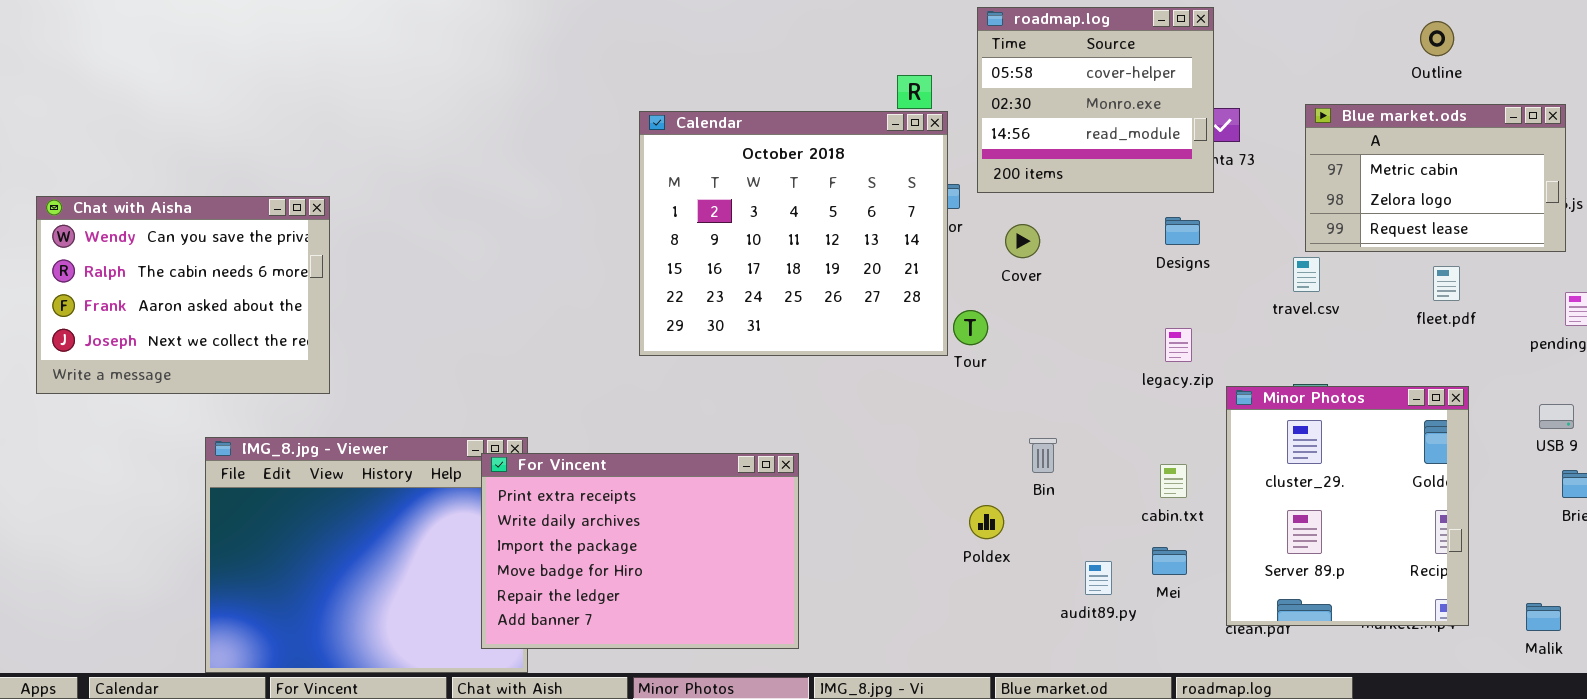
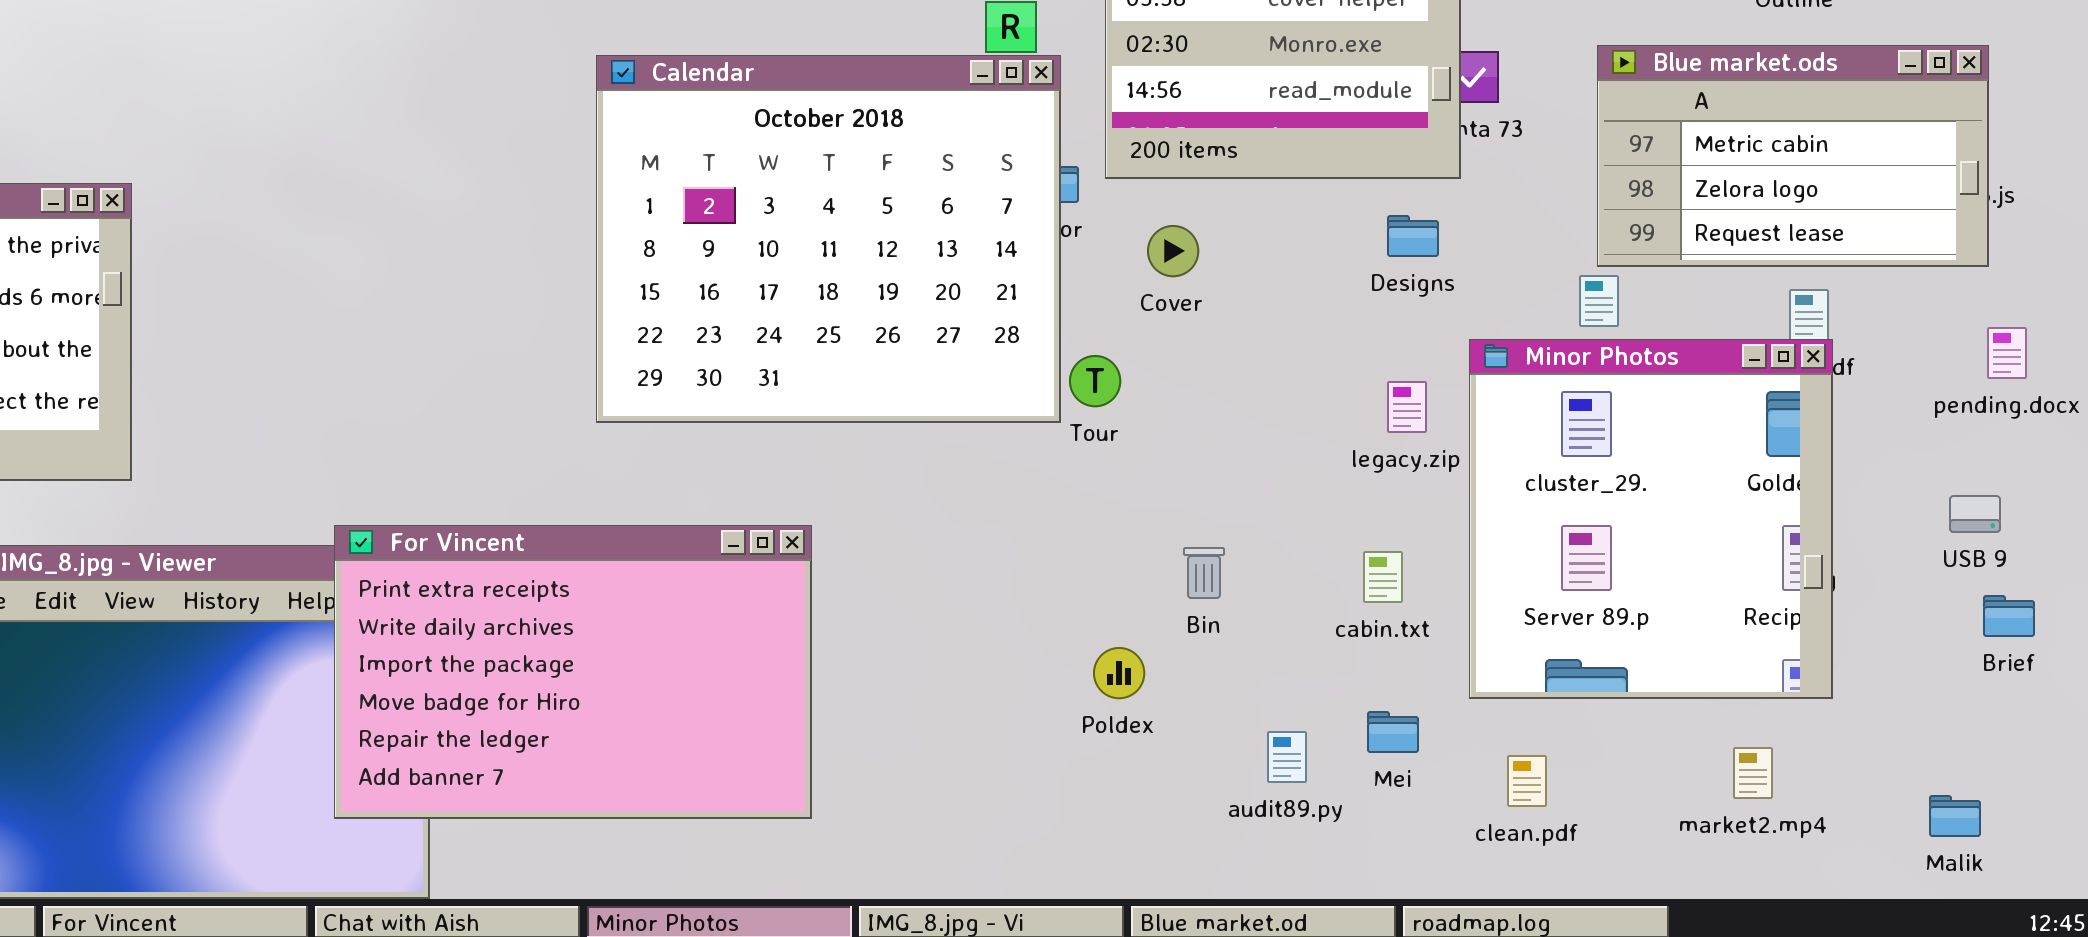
Minor Photos: [1226,386,1469,626] -> [1469,339,1833,699], moved
For Vincent: [481,453,799,649] -> [334,525,812,819], moved
cabin.txt: [1160,464,1187,498] -> [1363,551,1403,603], moved

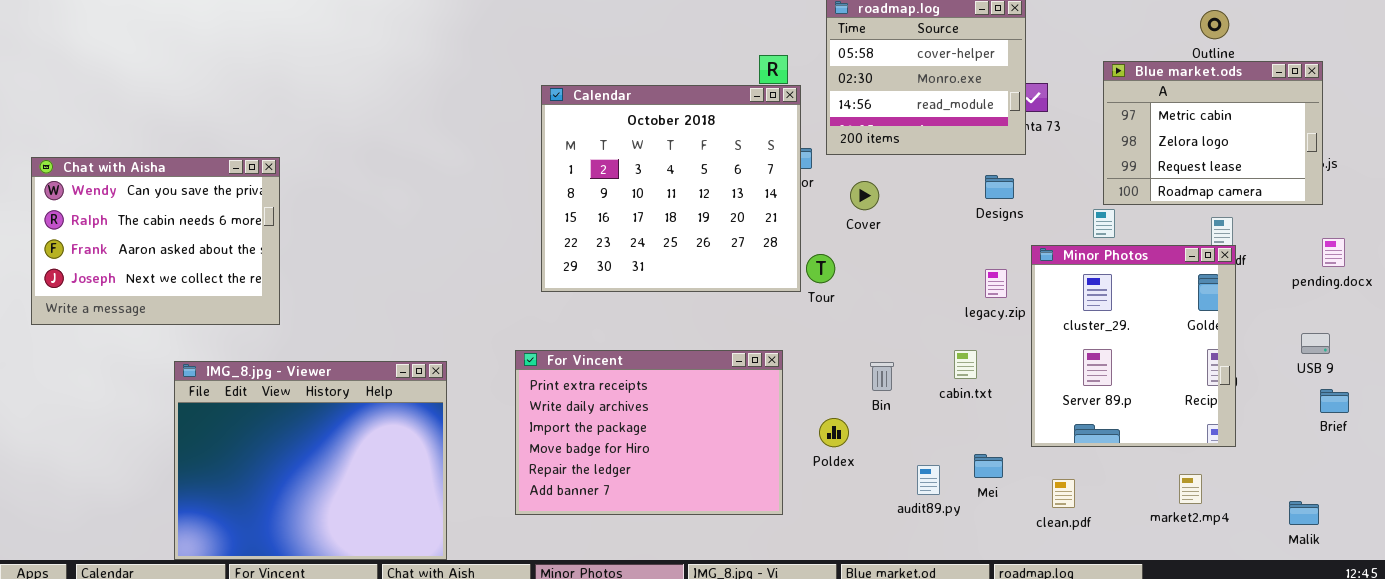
Blue market.ods: [1597,45,1989,267] -> [1103,61,1323,205], resized
For Vincent: [334,525,812,819] -> [515,350,783,515], moved
cabin.txt: [1363,551,1403,603] -> [954,350,977,379], moved

